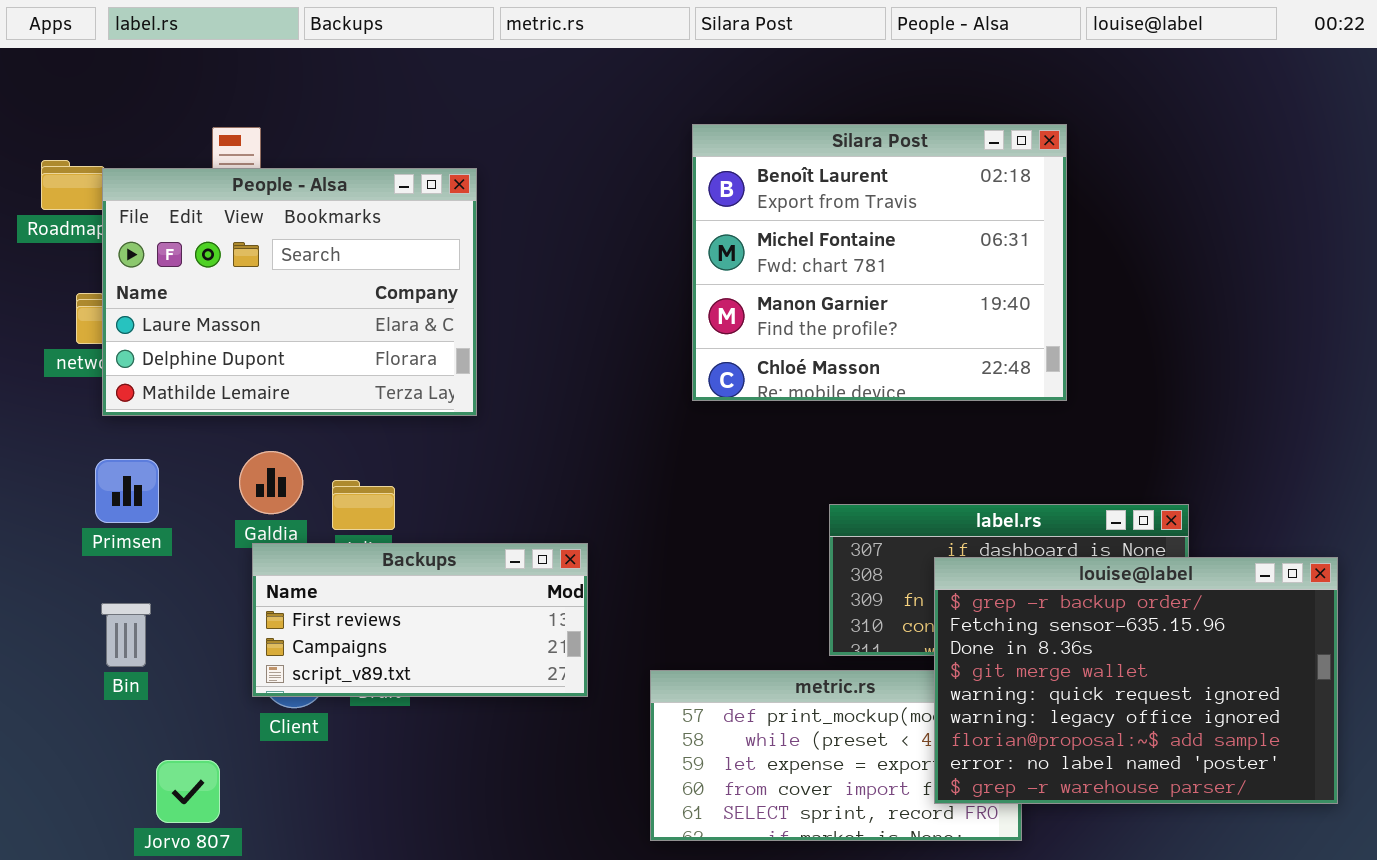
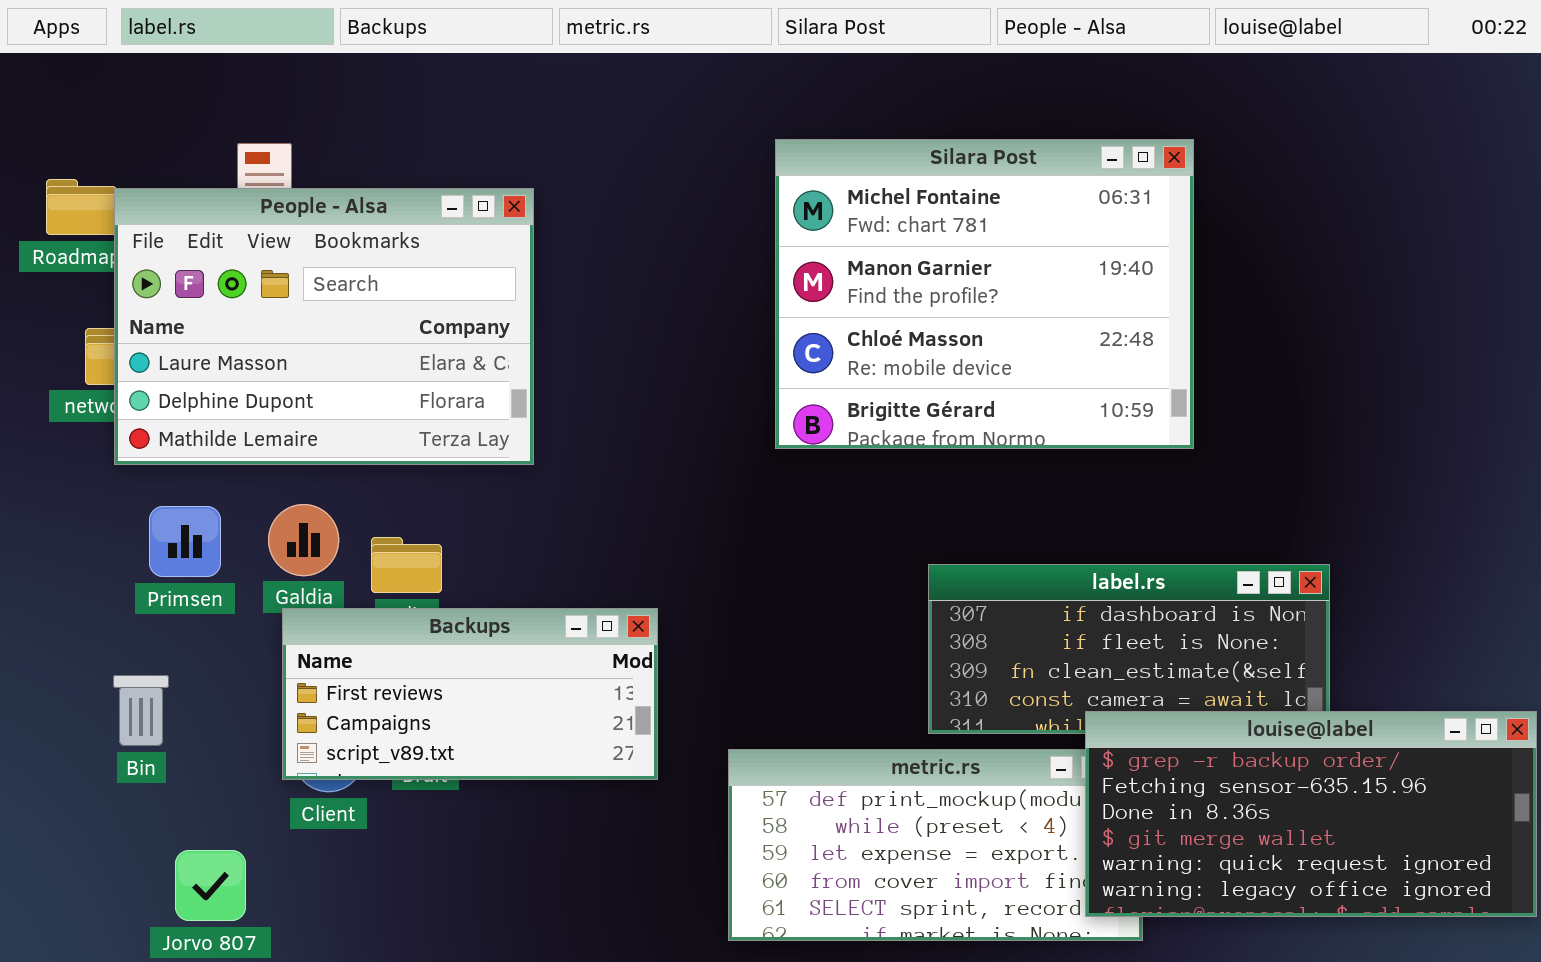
Silara Post: [692,124,1067,401] -> [775,139,1194,449], scrolled down 1 row
Primsen: [95,459,159,523] -> [149,506,221,577], moved
louise@label: [934,557,1338,804] -> [1085,711,1537,917], moved, resized

